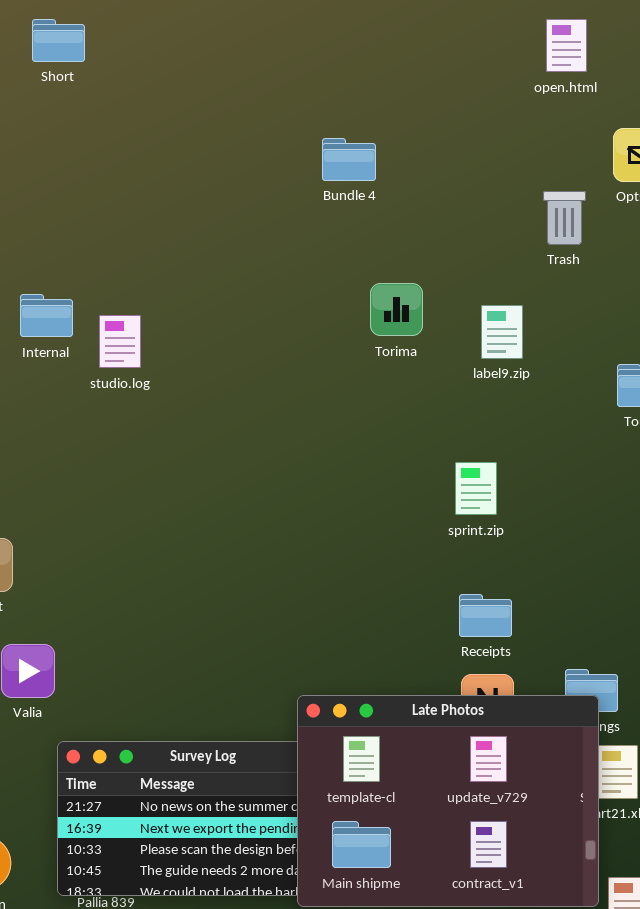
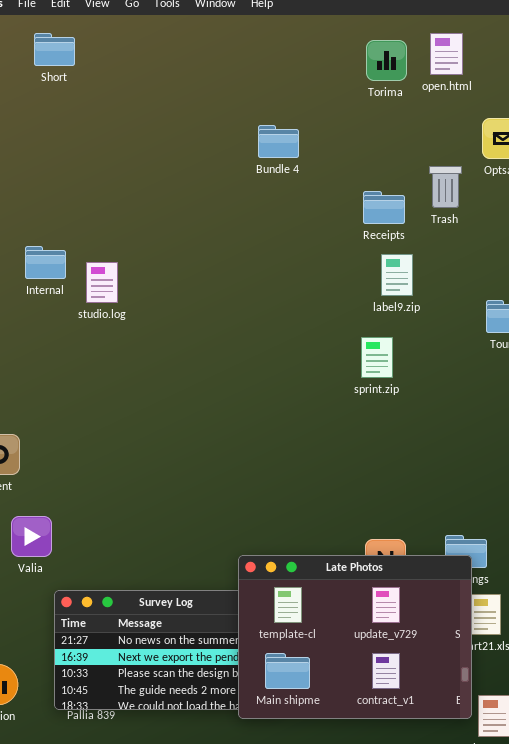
Torima: [370,283,423,336] -> [366,40,407,81], moved
sprint.zip: [455,462,497,515] -> [361,337,393,378], moved
Receipts: [459,594,512,637] -> [363,191,405,224], moved

